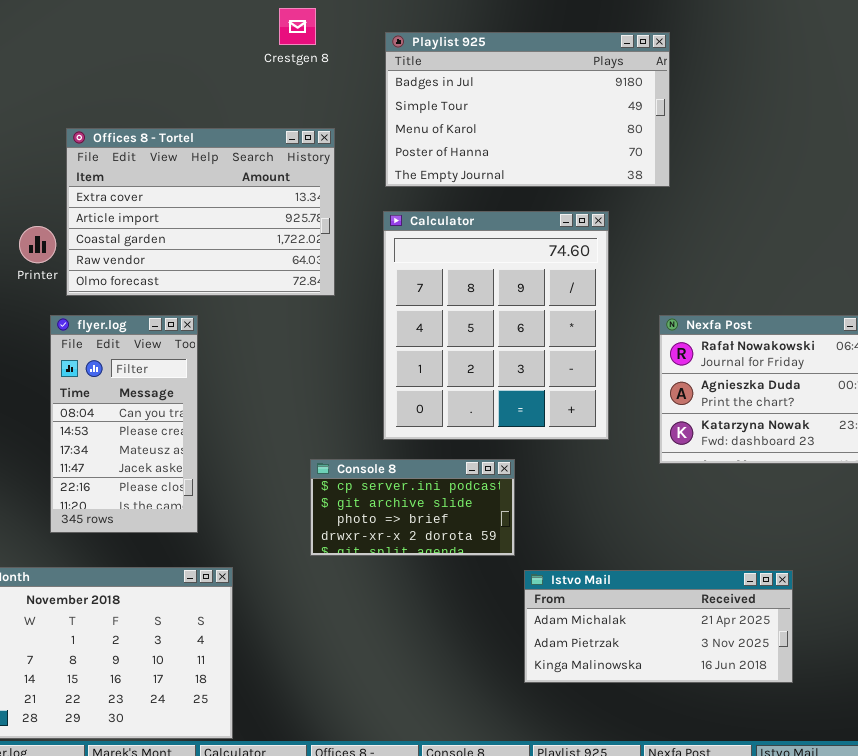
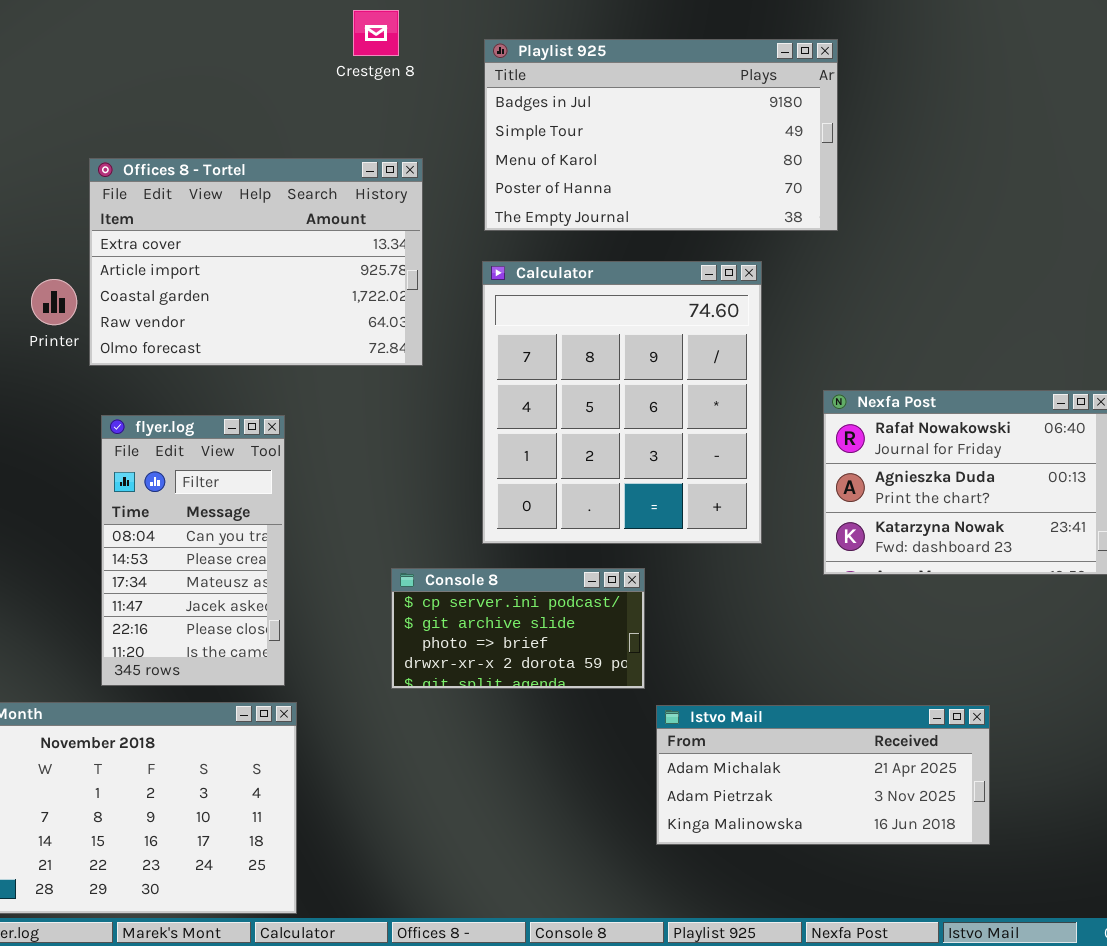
flyer.log: [50,315,198,533] -> [101,415,285,686], moved

